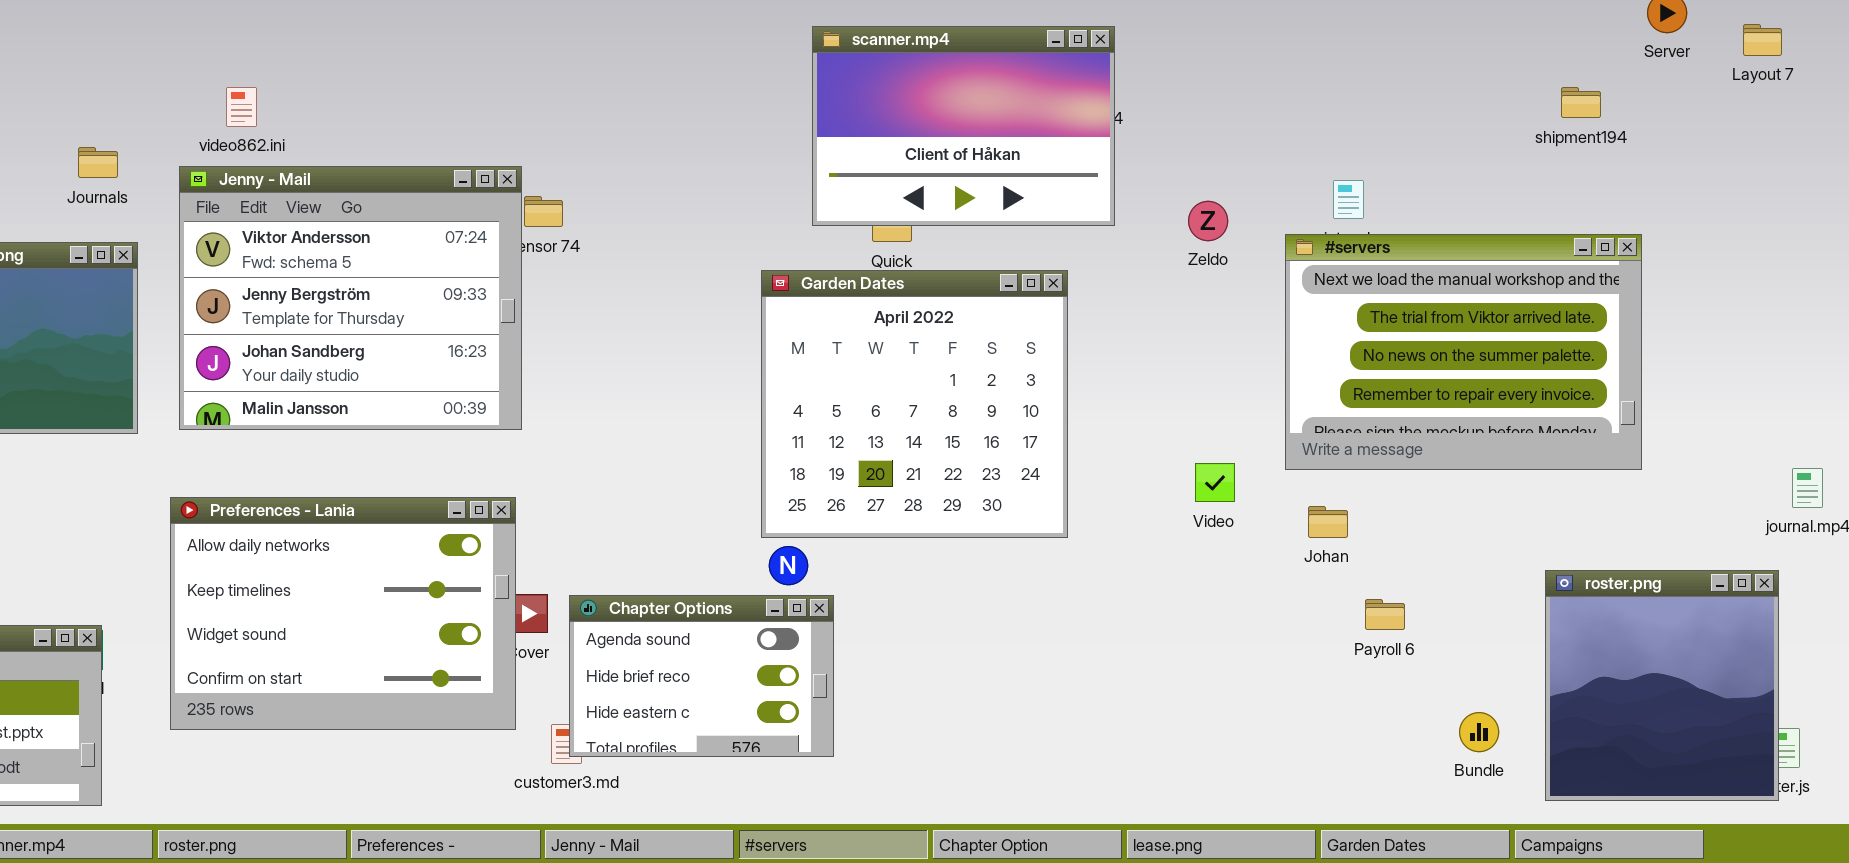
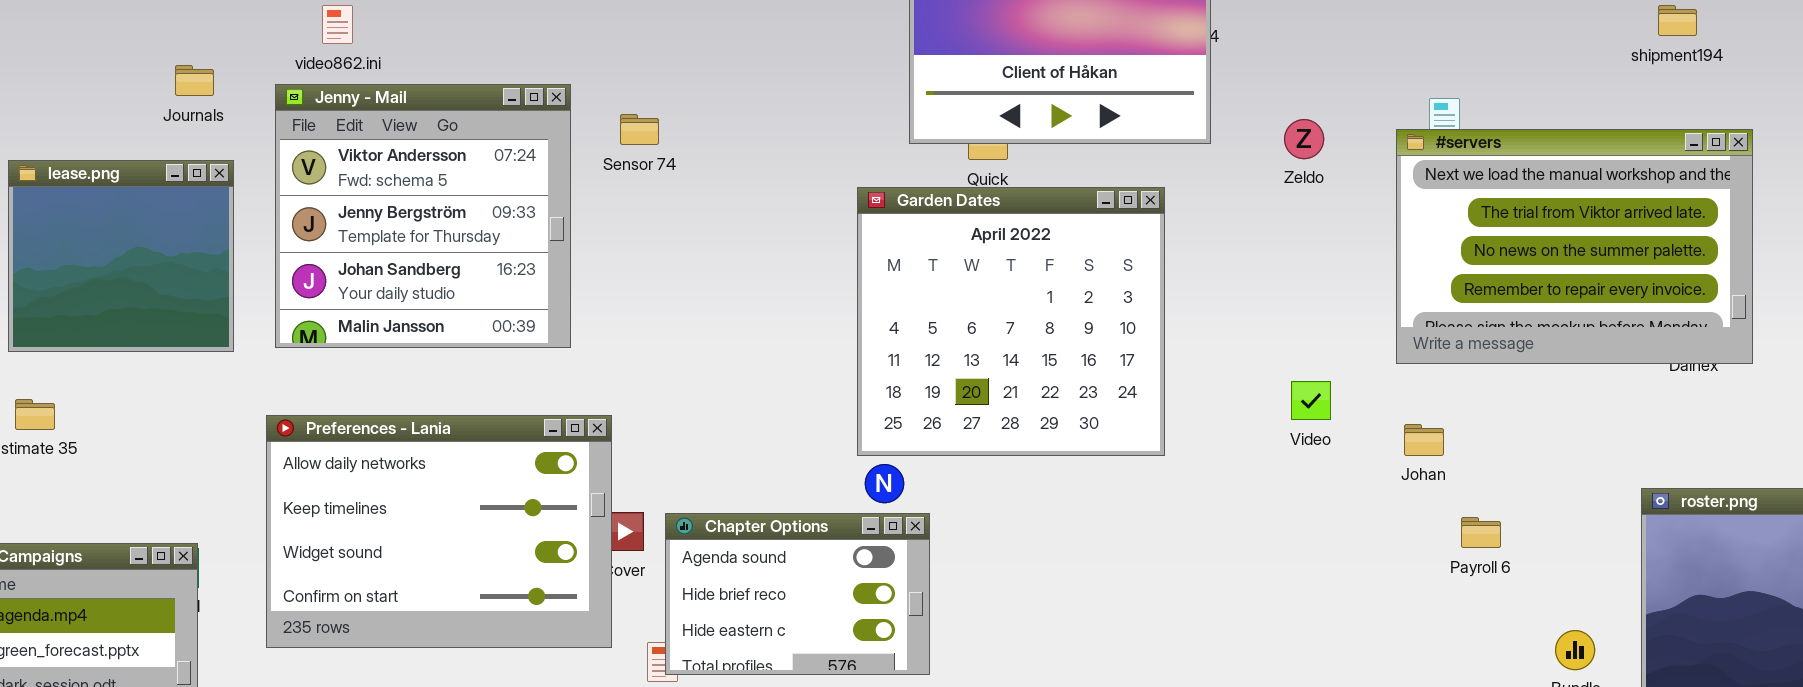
Jenny - Mail: [179,166,522,430] -> [275,84,571,348], resized
#servers: [1285,234,1642,470] -> [1396,129,1753,364], moved

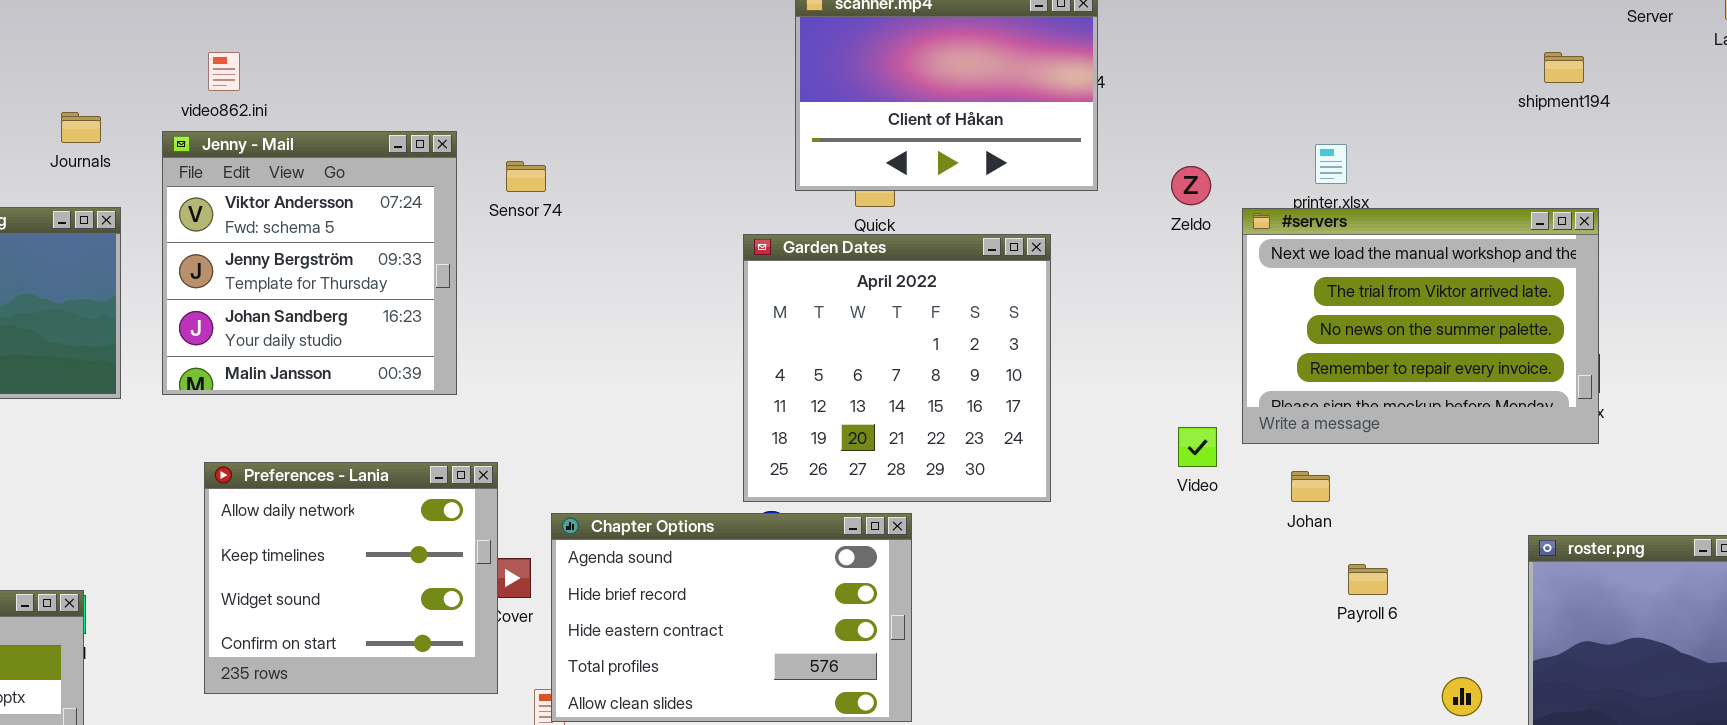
#servers: [1396,129,1753,364] -> [1242,208,1599,444], moved
Preferences - Lania: [266,415,612,648] -> [204,462,498,694], resized
Chapter Options: [665,513,930,675] -> [551,513,912,722], resized

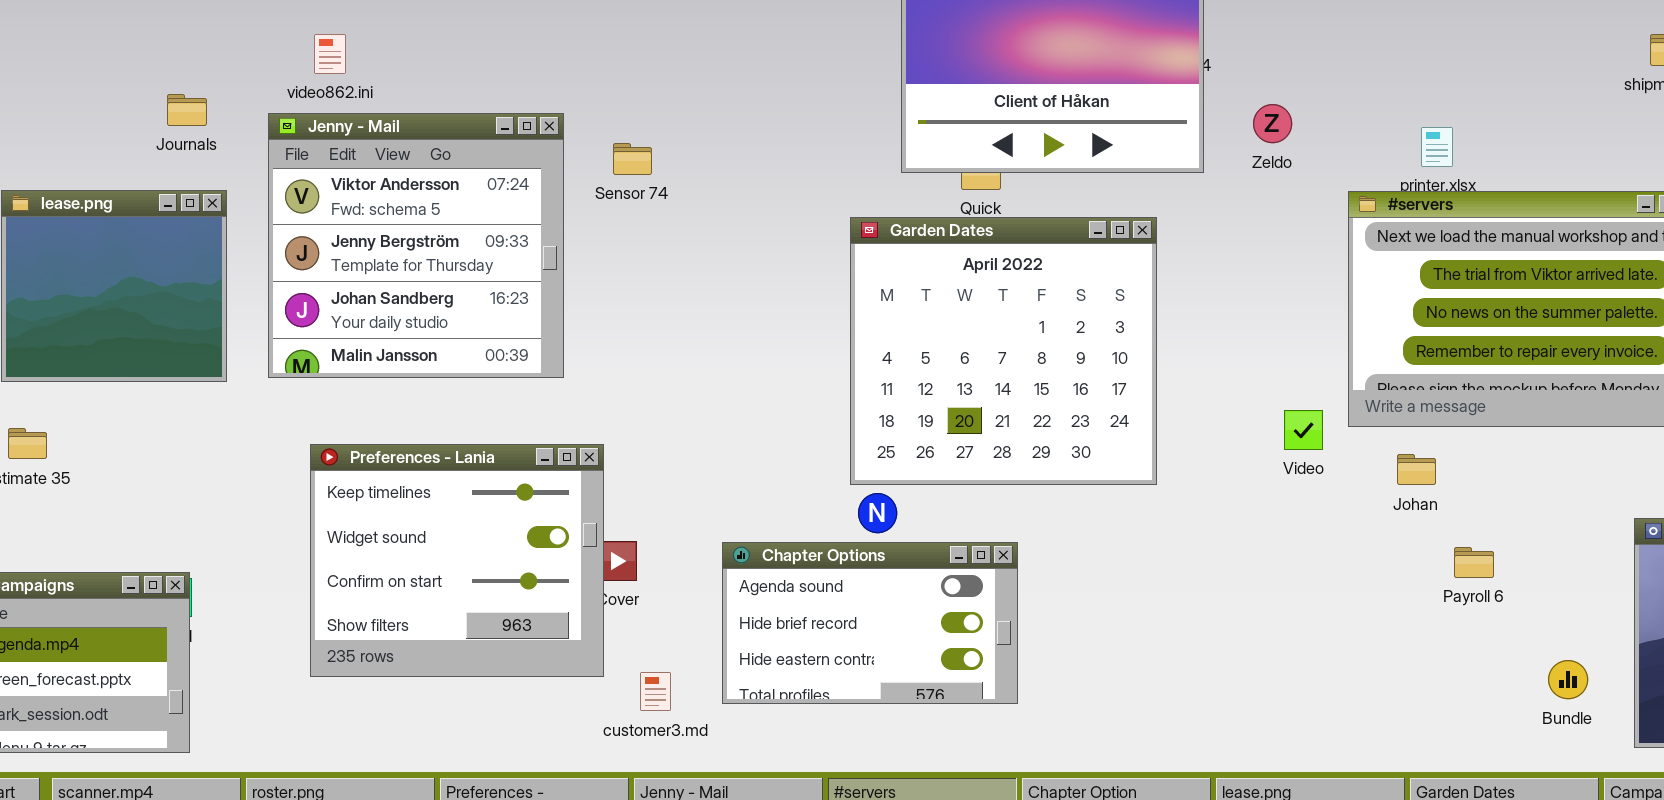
Zeldo: [1171,166,1211,205] -> [1253,104,1292,143], moved
Preferences - Lania: [204,462,498,694] -> [310,444,604,677], scrolled down 1 row
Chapter Options: [551,513,912,722] -> [722,542,1018,704], resized

